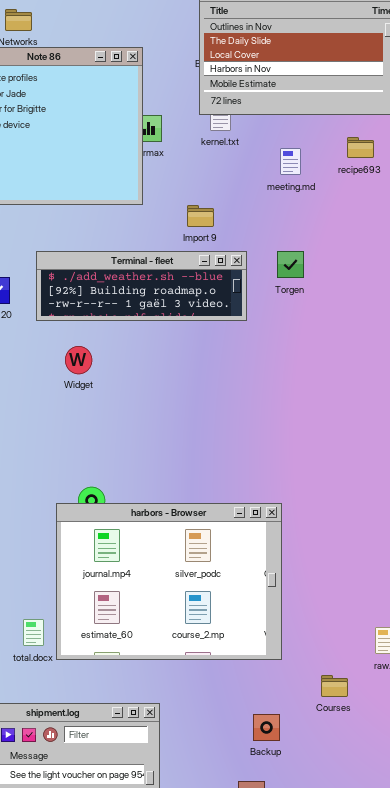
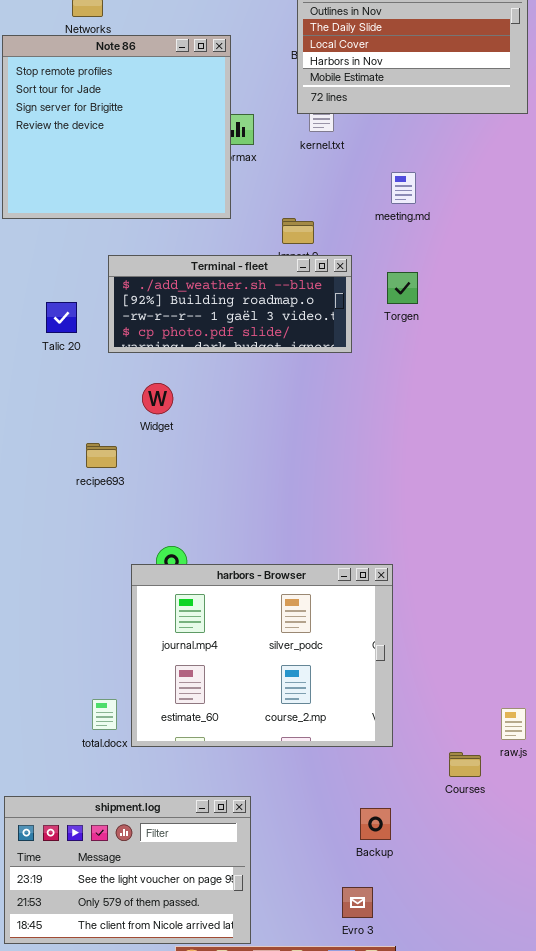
recipe693: [347,137,374,158] -> [86,443,117,468], moved
meeting.md: [280,148,301,175] -> [391,172,416,204], moved
Terminal - fleet: [36,251,247,321] -> [108,255,352,353], resized
Courses: [321,675,348,697] -> [449,752,481,777], moved

